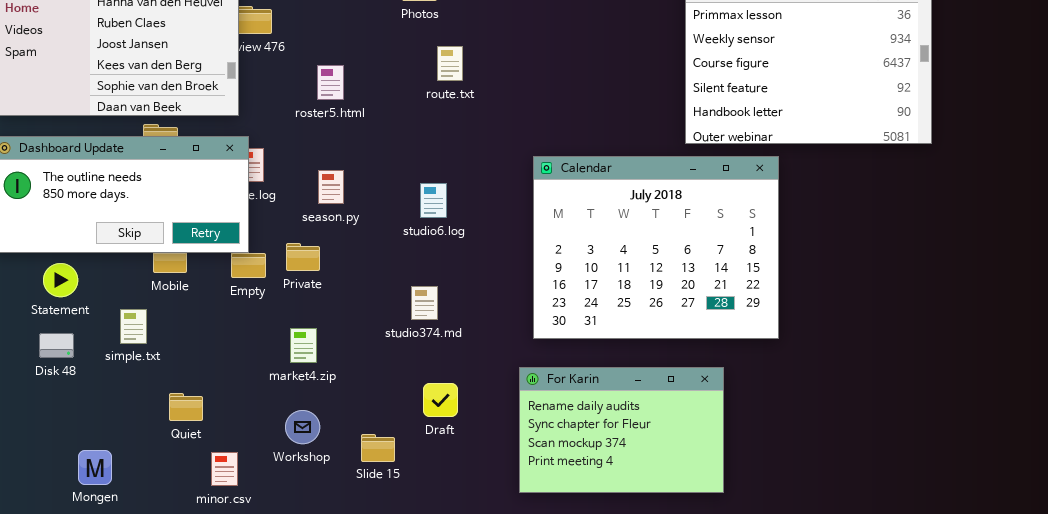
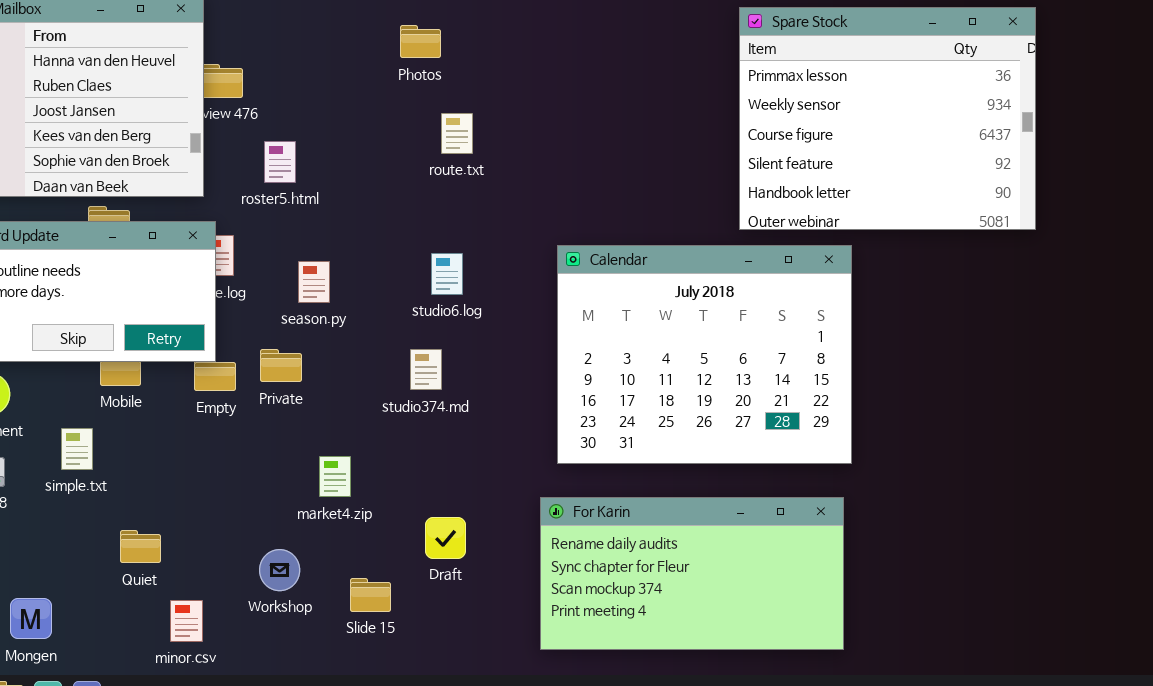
roster5.html: [317,65,344,100] -> [264,141,296,183], moved
studio6.log: [420,183,447,218] -> [431,253,463,295], moved
studio374.md: [411,286,438,320] -> [410,349,442,390], moved
market4.zip: [290,328,317,363] -> [319,456,351,497], moved
For Karin: [519,367,724,493] -> [540,497,844,650], resized

